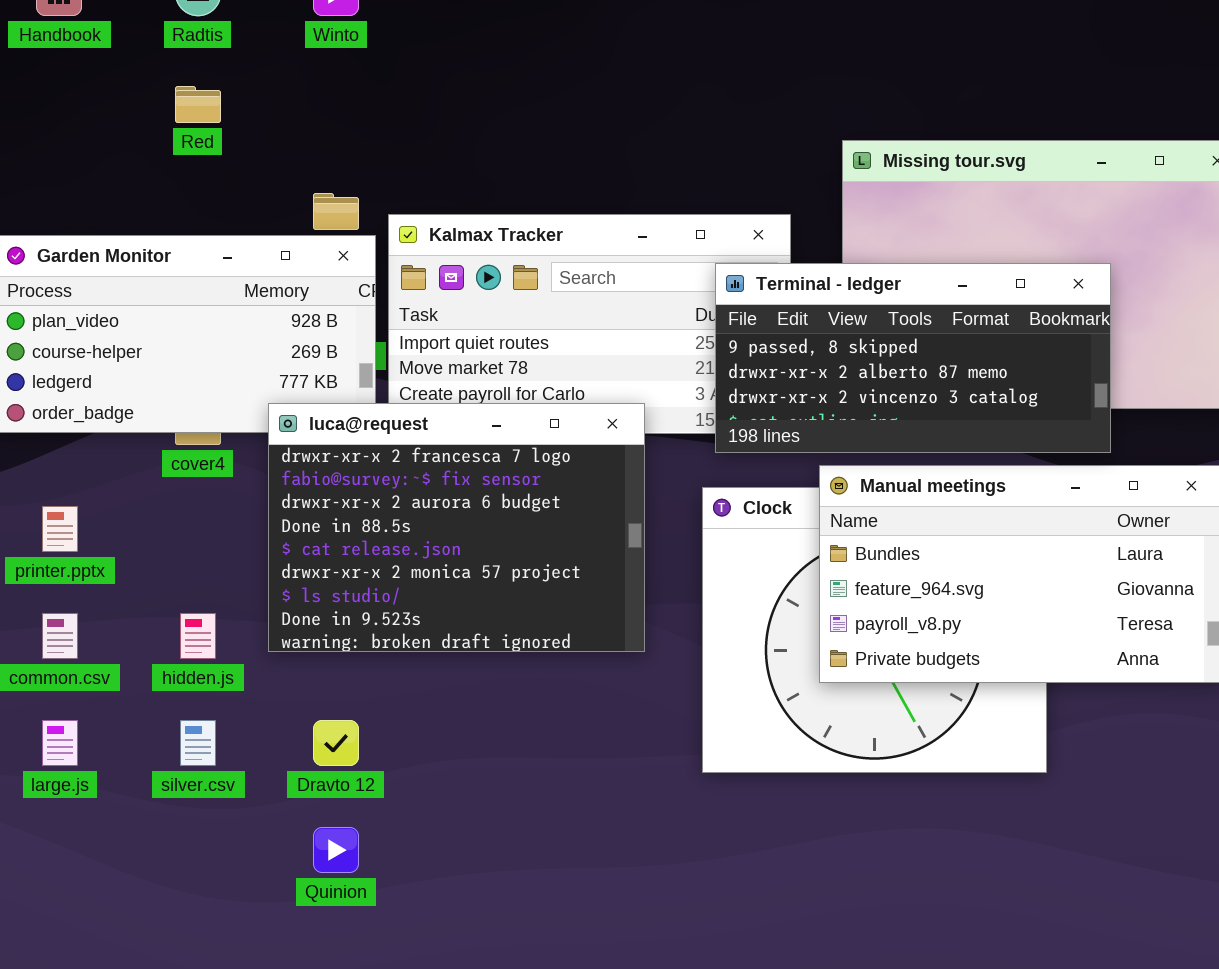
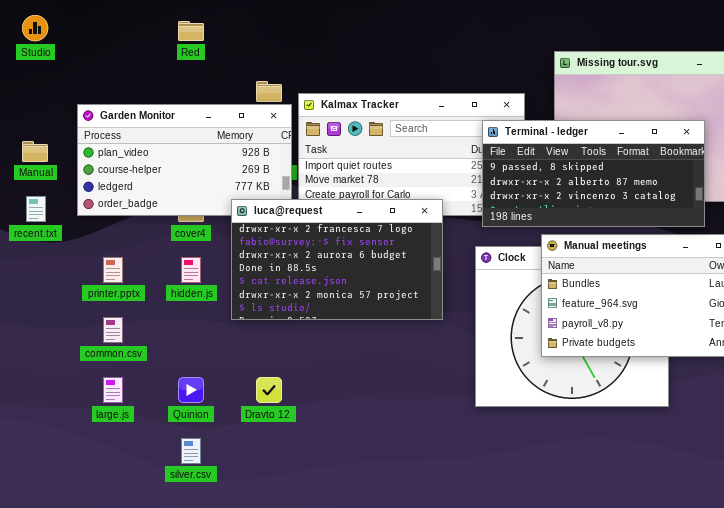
luca@request: [268,403,645,652] -> [231,199,443,320], resized
hidden.js: [180,613,216,659] -> [181,257,201,283], moved
silver.csv: [180,720,216,766] -> [181,438,201,464], moved
Quinion: [313,827,359,873] -> [178,377,204,403], moved

